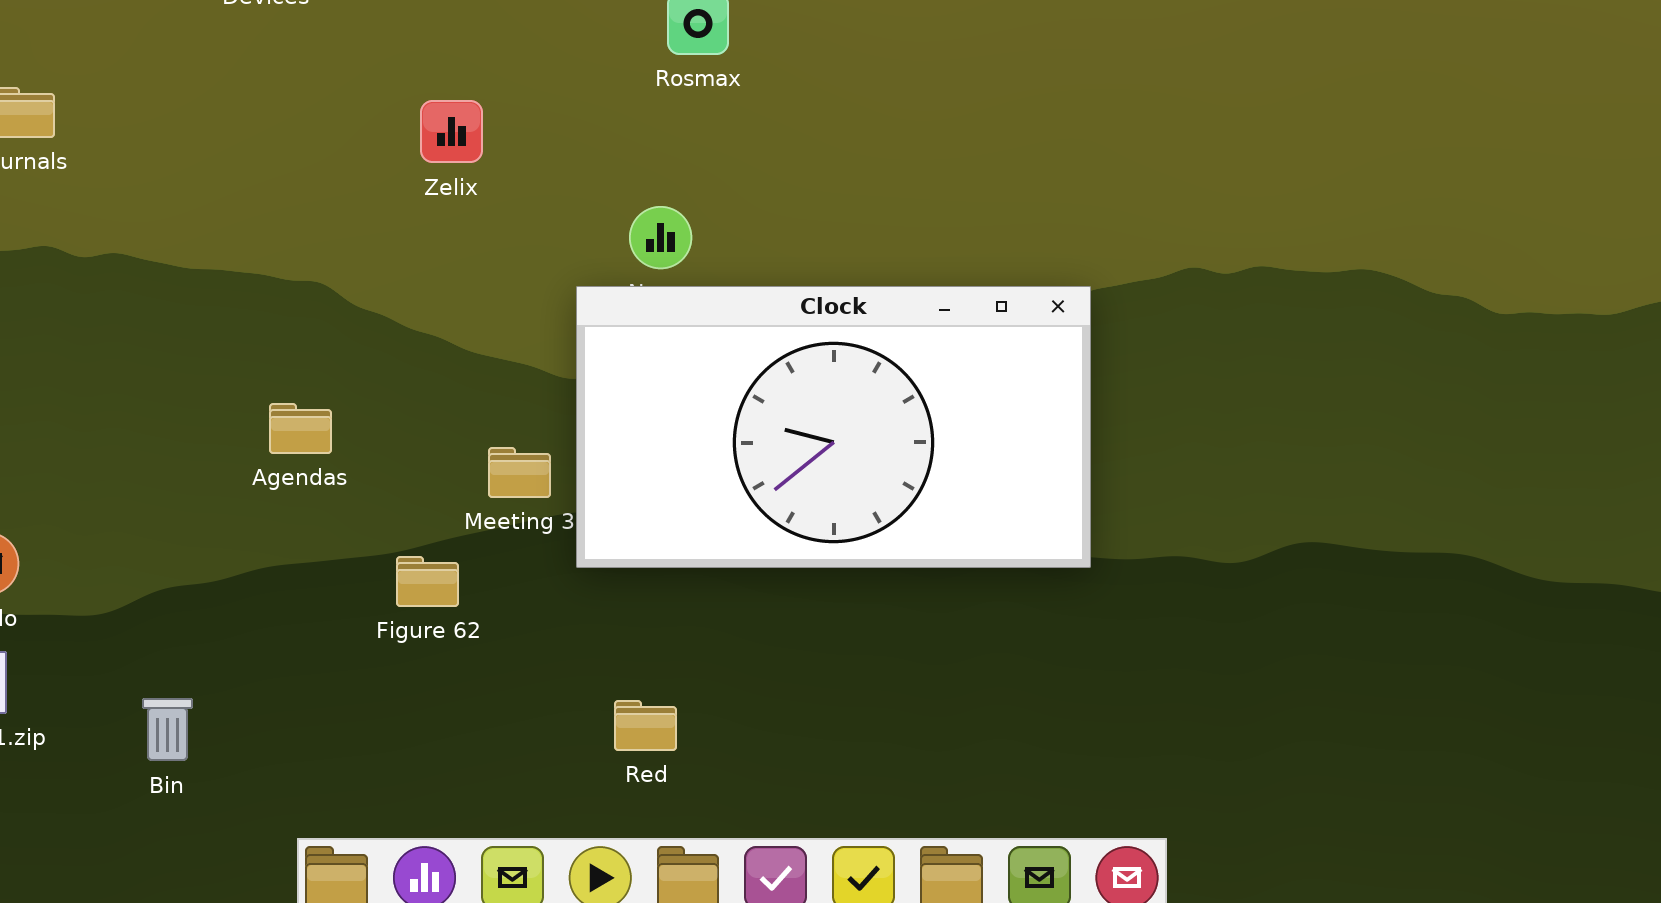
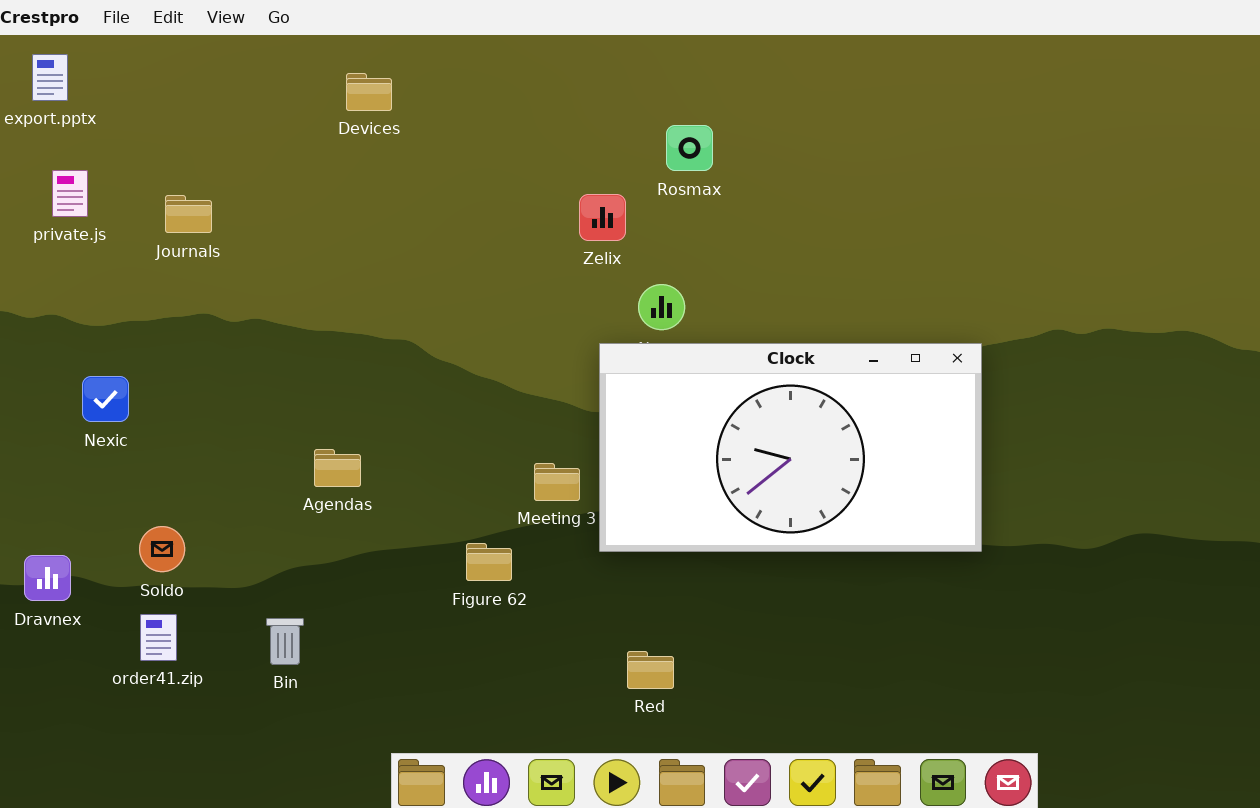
Zelix: [420,100,483,163] -> [579,194,626,241], moved
Agendas: [269,403,332,454] -> [314,449,361,487], moved
Bin: [142,698,193,761] -> [266,618,304,665], moved

